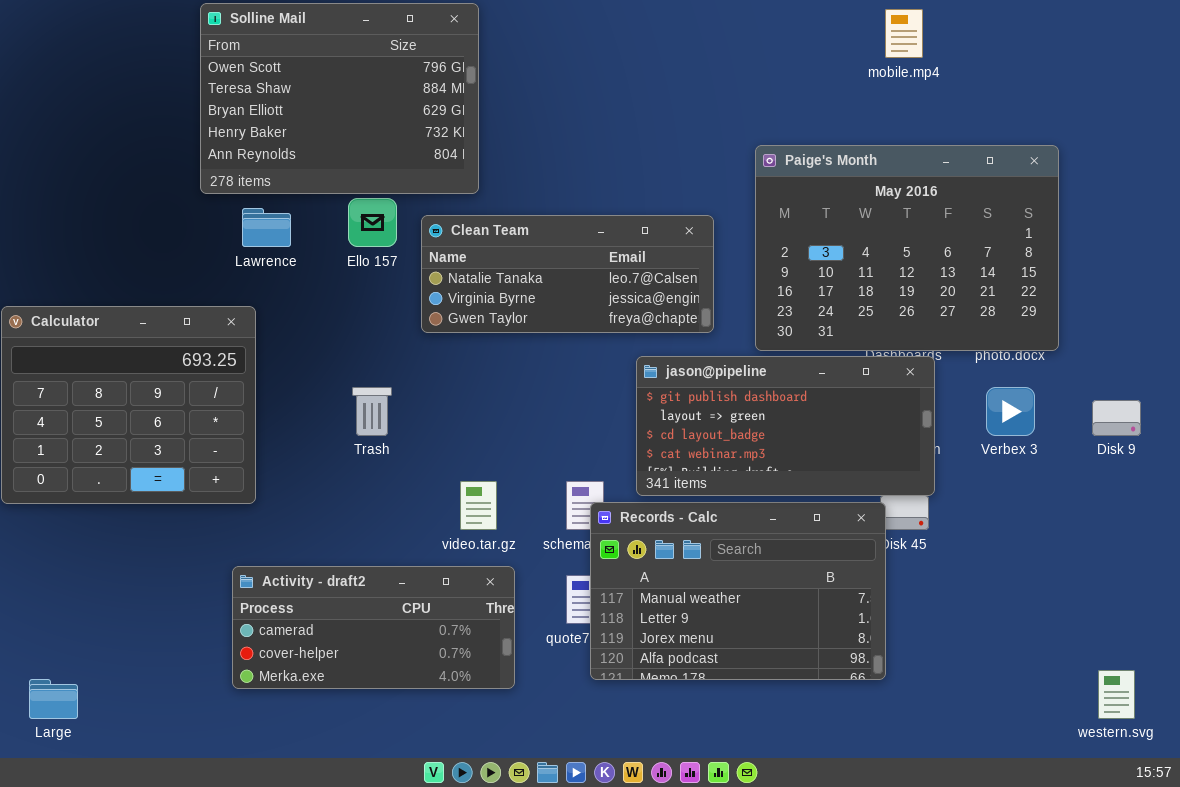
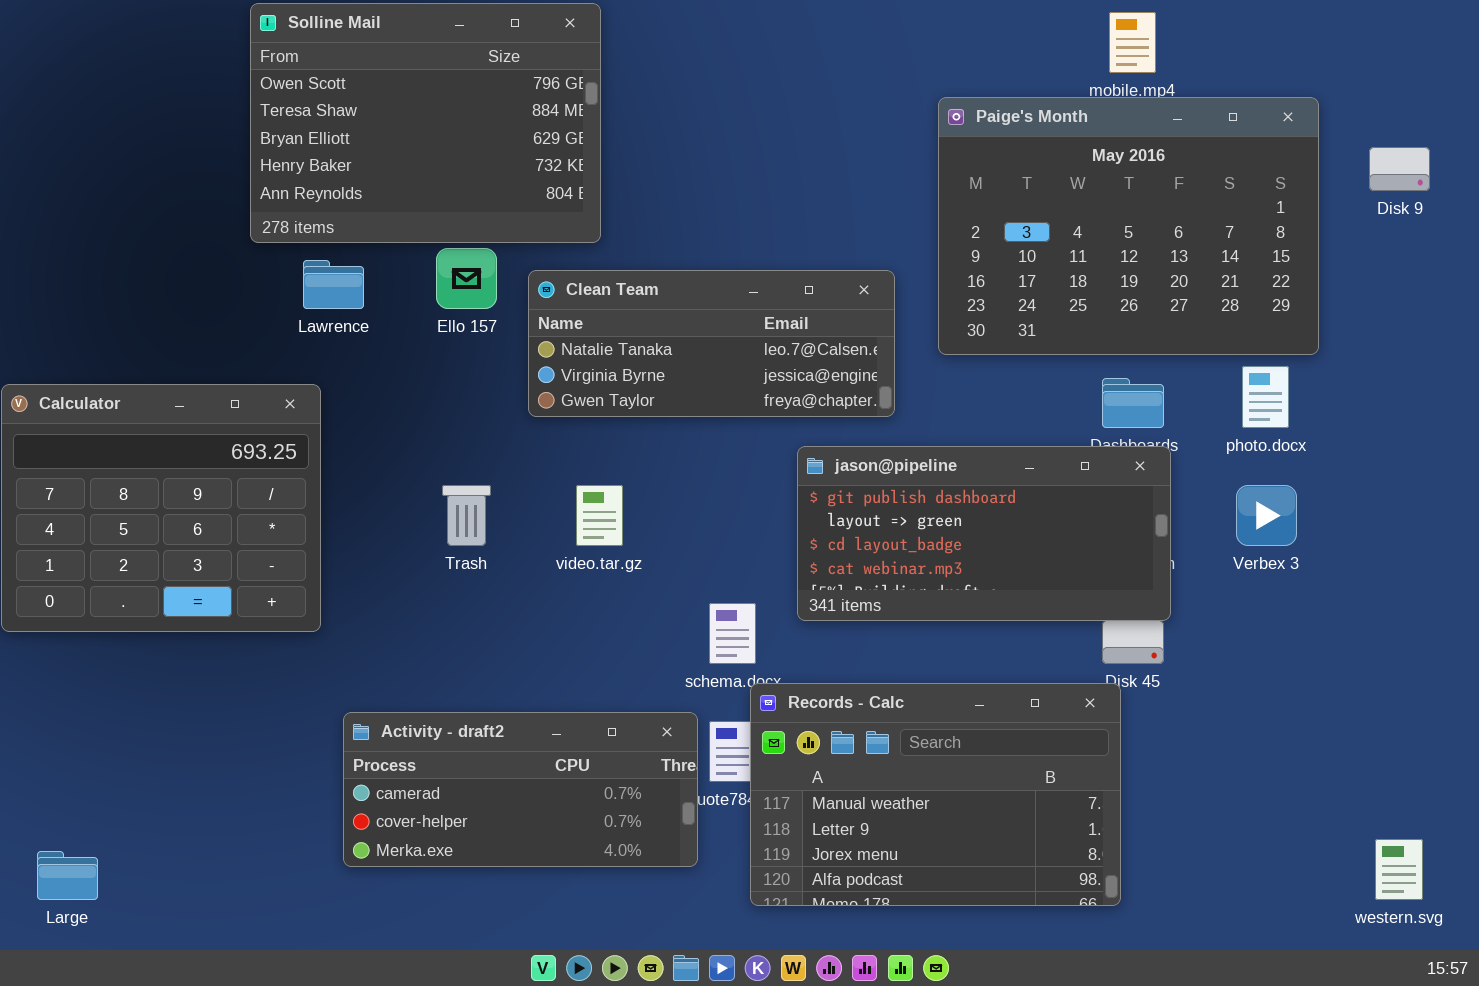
Paige's Month: [755,145,1059,351] -> [938,97,1319,355], moved
Disk 9: [1092,400,1141,436] -> [1369,147,1430,191], moved
video.tar.gz: [460,481,497,530] -> [576,485,623,546], moved
Records - Calc: [590,502,886,680] -> [750,683,1121,906], moved
Activity - draft2: [232,566,515,689] -> [343,712,698,867], moved

